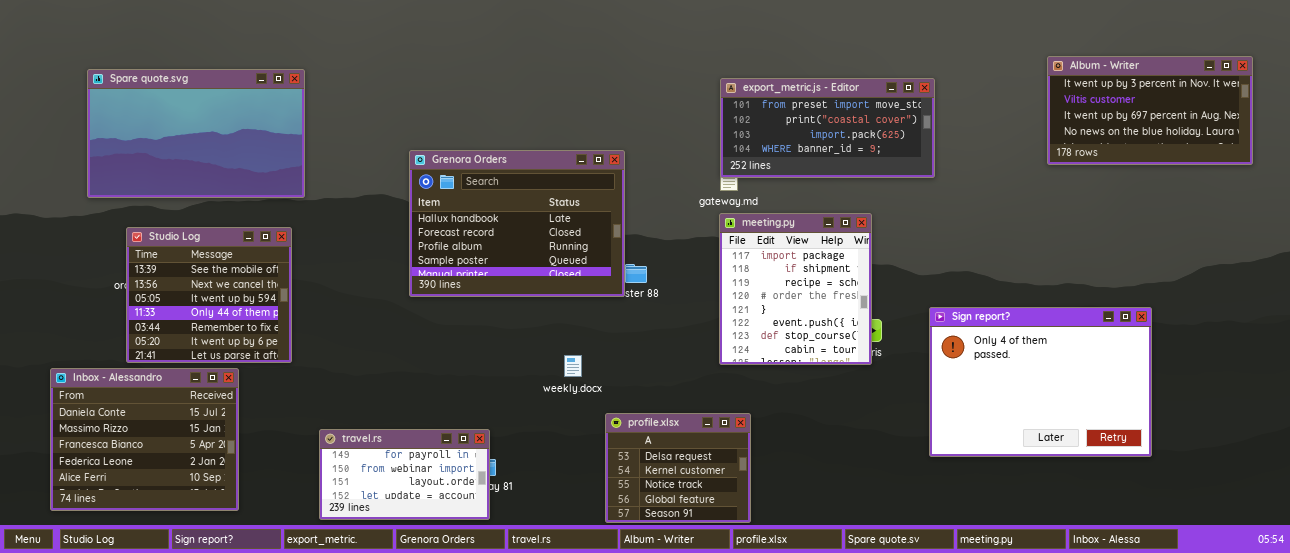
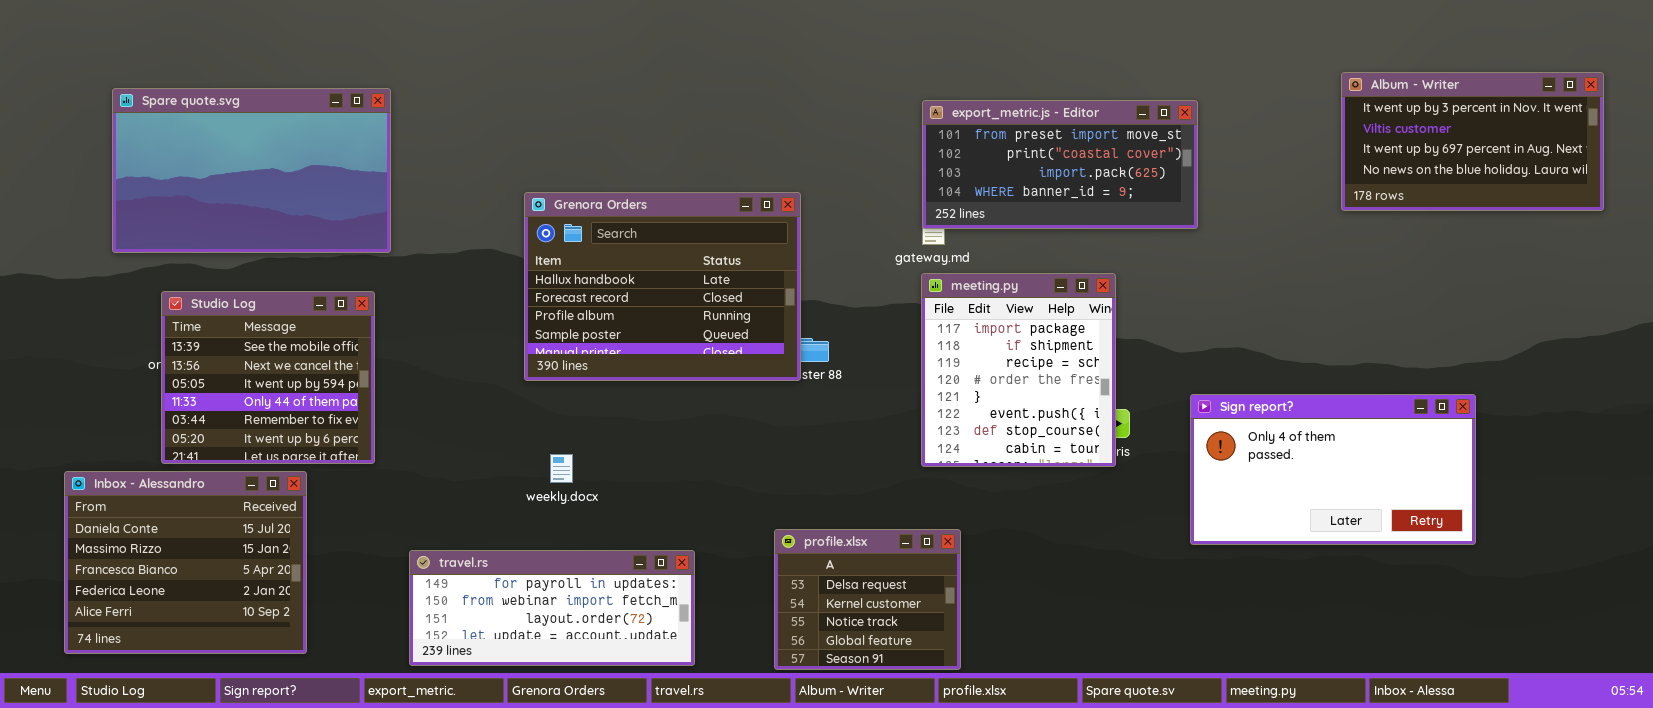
Sign report?: [929,307,1152,457] -> [1190,394,1476,545], resized
weekly.docx: [564,355,582,377] -> [550,454,573,483], moved
travel.rs: [319,429,490,520] -> [409,550,695,666], resized

